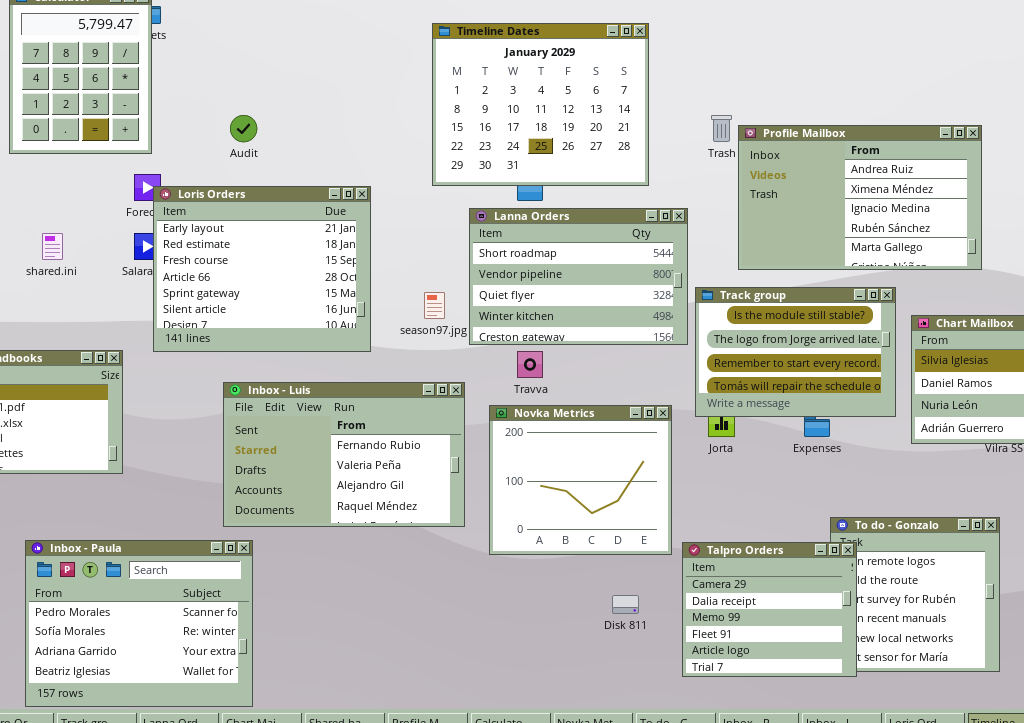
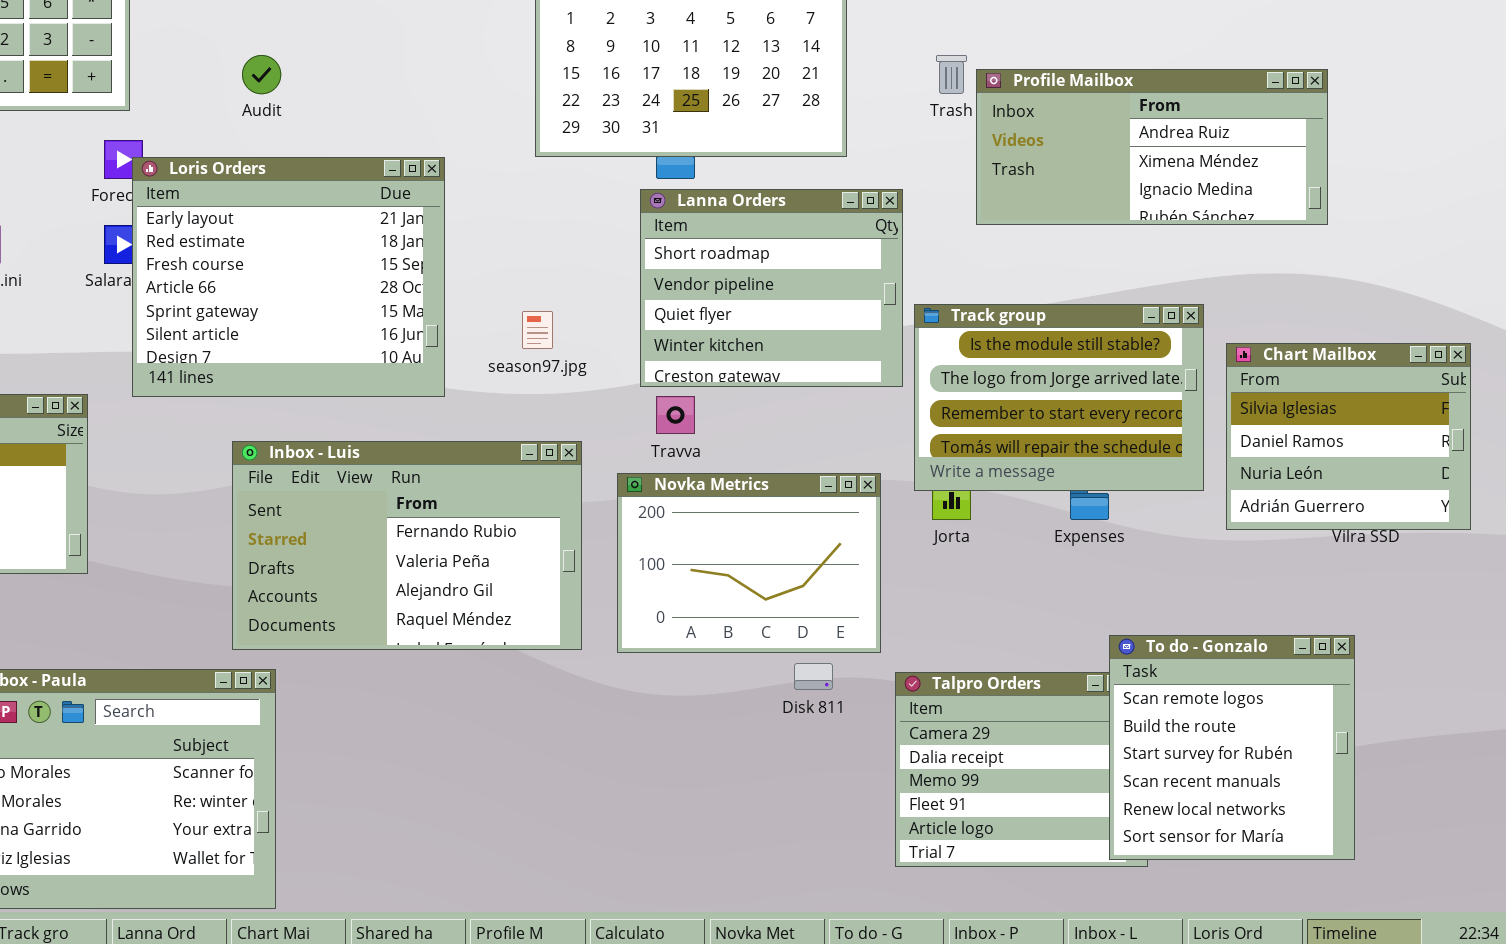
Profile Mailbox: [738,125,982,270] -> [976,69,1328,225], resized
Lanna Orders: [469,208,688,345] -> [640,189,903,387], resized
Novka Metrics: [489,405,672,555] -> [617,473,881,653], resized
To do - Gonzalo: [830,517,1000,672] -> [1109,635,1355,860], raised
Disk 811: [612,595,639,614] -> [794,663,833,690], moved

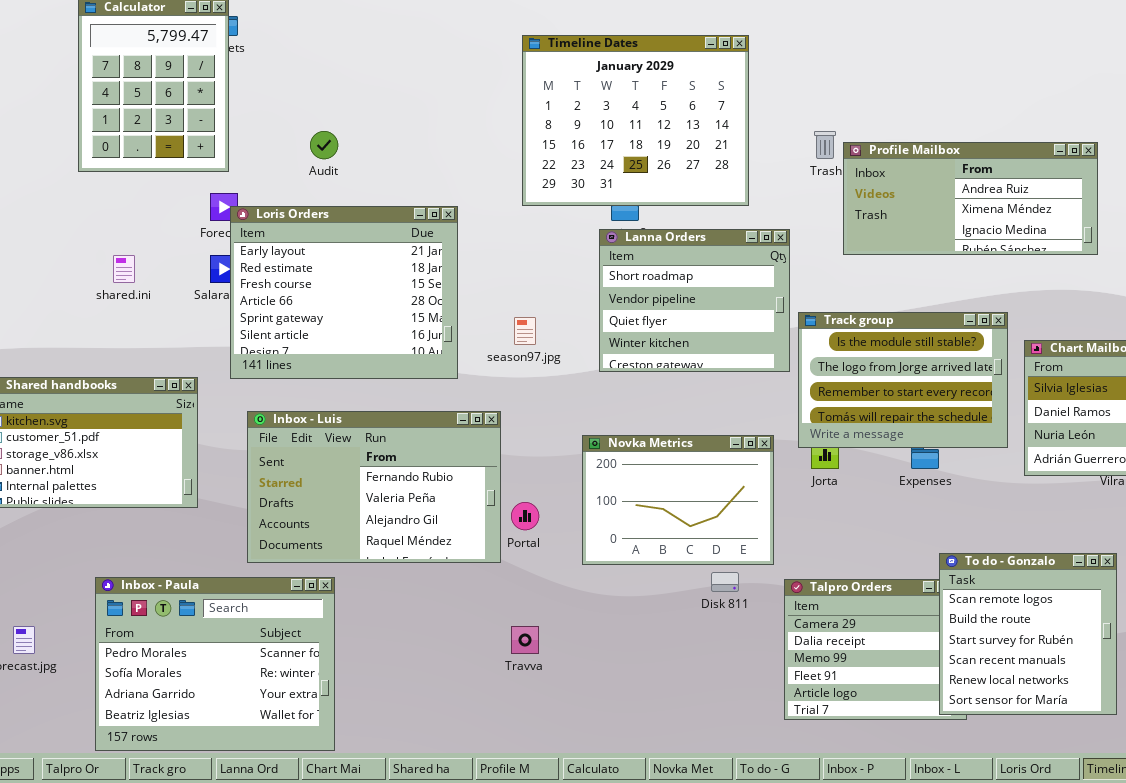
Travva: [656,396,695,434] -> [511,626,539,654], moved
Inbox - Luis: [232,441,582,650] -> [247,411,501,563], moved

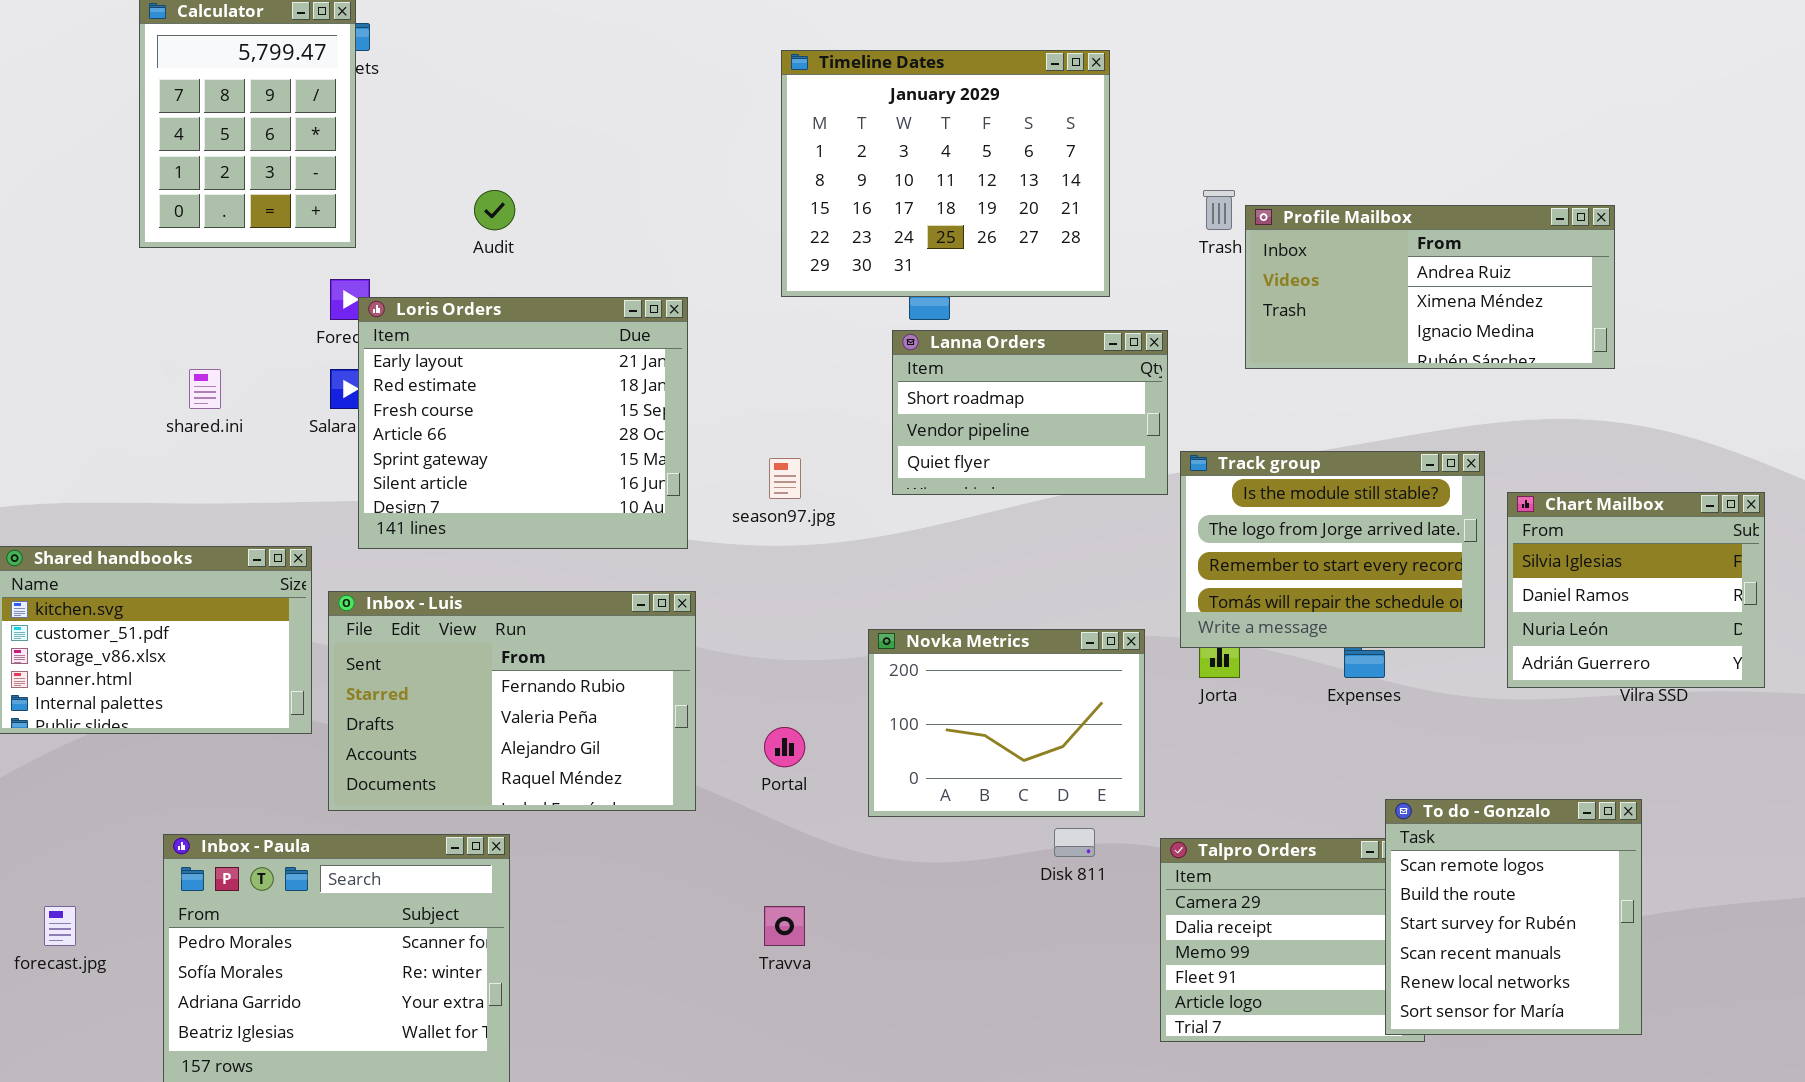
Lanna Orders: [599,229,790,372] -> [892,330,1168,495], resized
Inbox - Luis: [247,411,501,563] -> [328,591,696,811], moved

